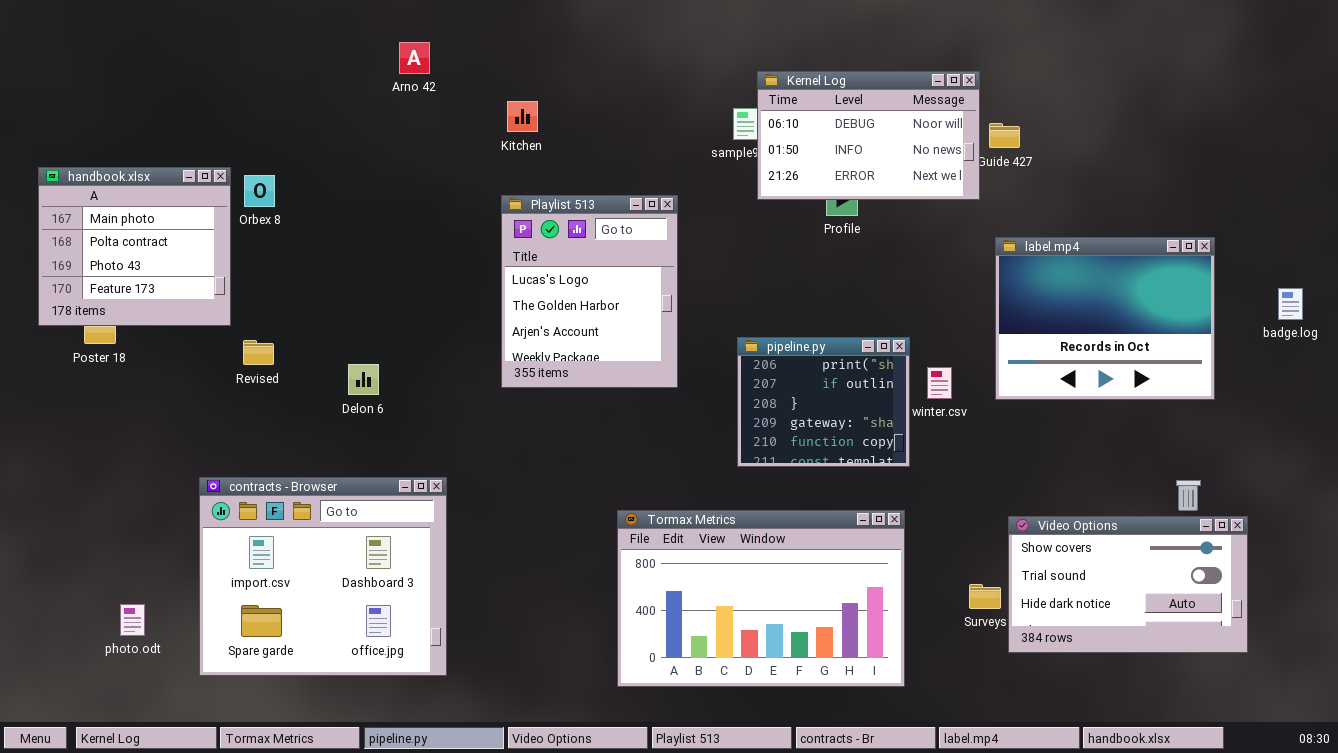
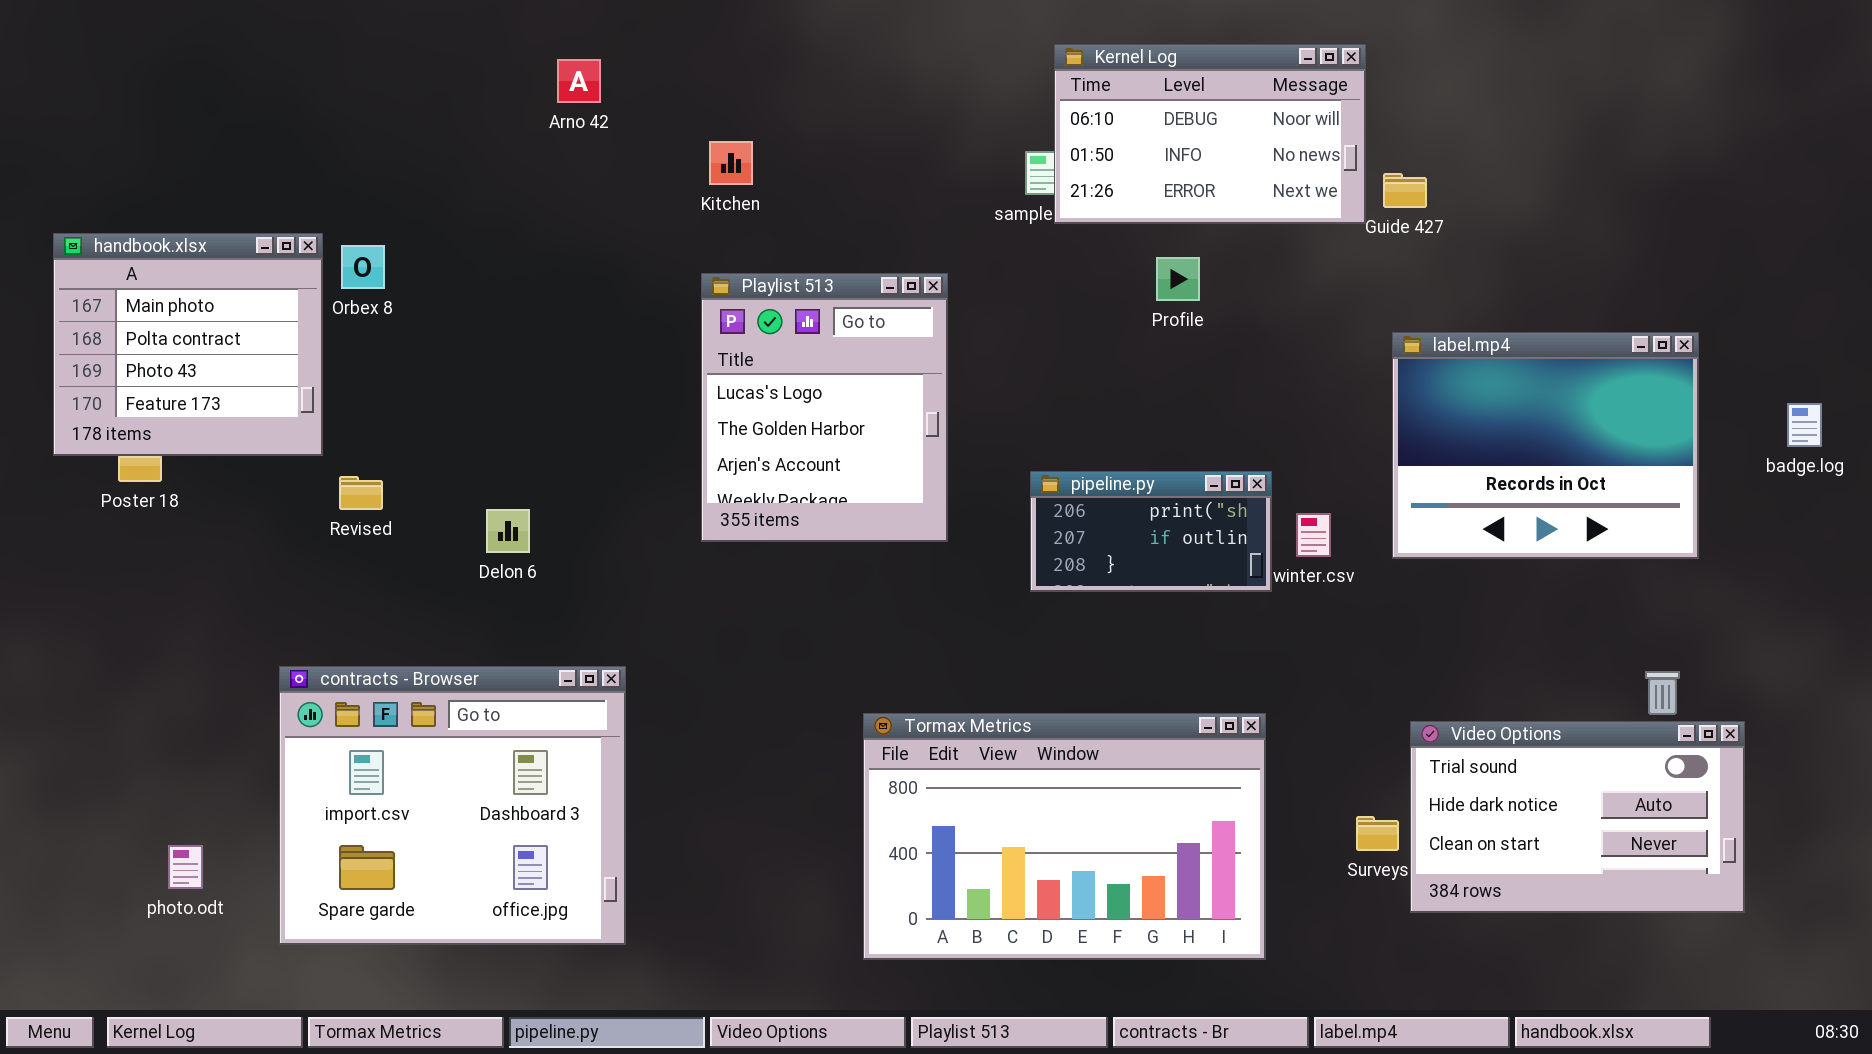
Kernel Log: [757,71,980,200] -> [1054,44,1366,224], moved
pipeline.py: [737,337,910,467] -> [1030,471,1272,592], resized
Video Options: [1008,516,1248,653] -> [1410,721,1745,913], scrolled down 1 row

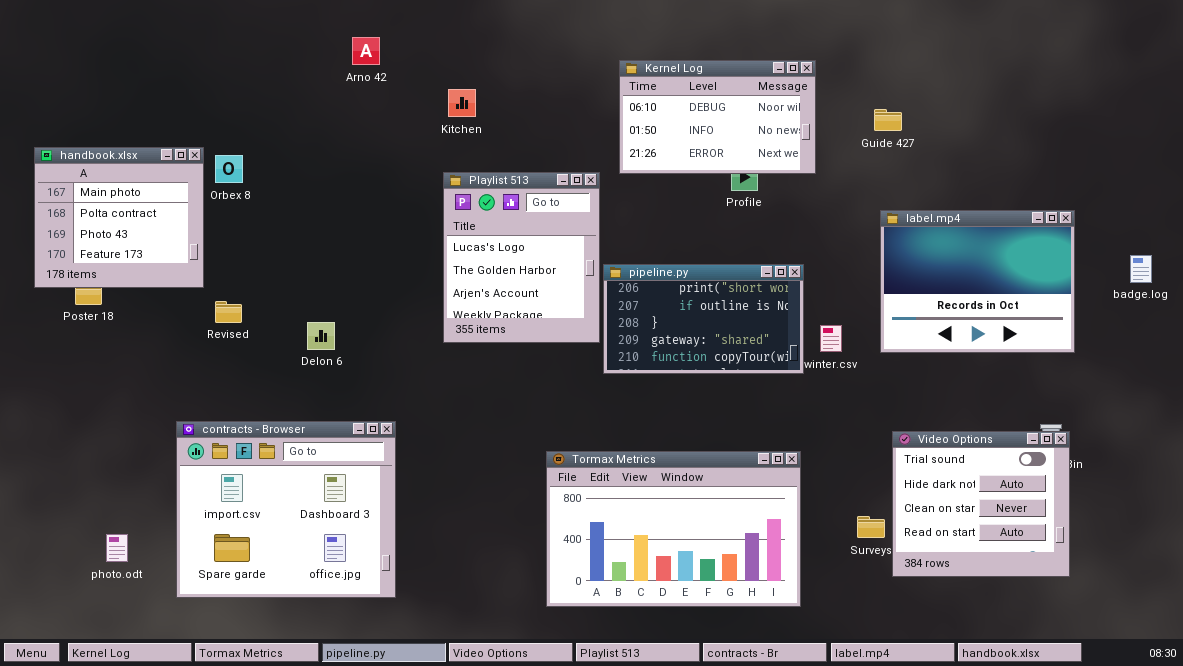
Kernel Log: [1054,44,1366,224] -> [619,60,816,174], moved
pipeline.py: [1030,471,1272,592] -> [603,264,804,374], resized
Video Options: [1410,721,1745,913] -> [892,431,1070,577], resized

